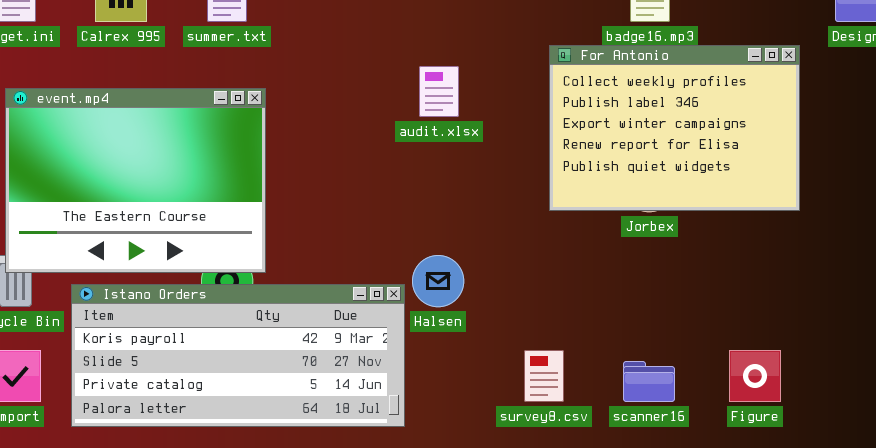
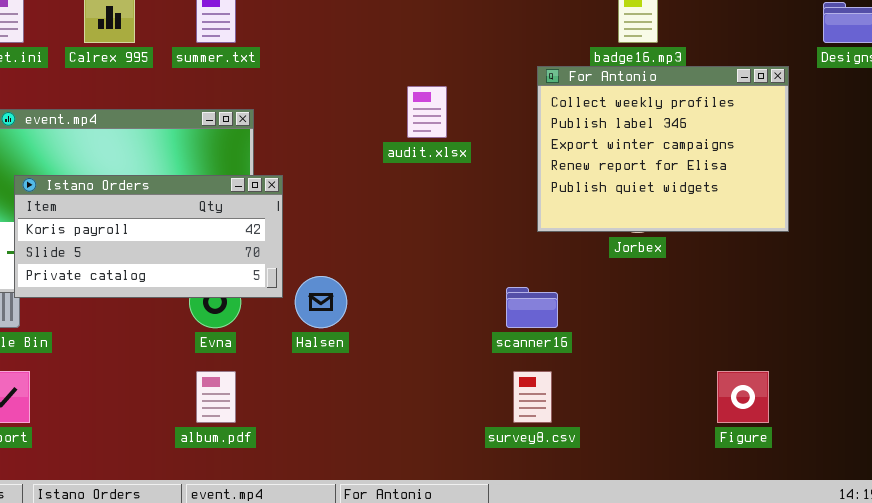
Halsen: [412,255,464,307] -> [295,276,347,328], moved
Istano Orders: [71,284,405,427] -> [14,175,283,298], moved, resized
scanner16: [623,361,675,402] -> [506,287,558,328], moved

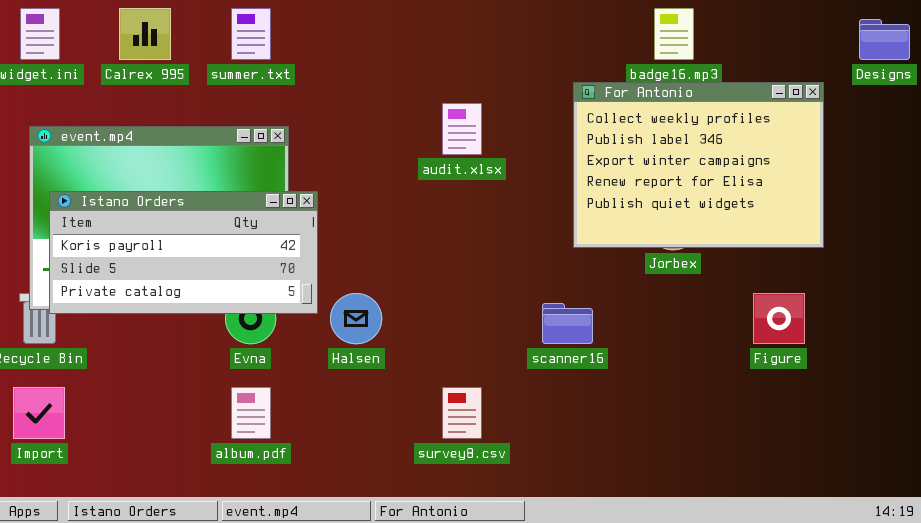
survey8.csv: [513,371,552,423] -> [442,387,482,439], moved
Figure: [717,371,769,423] -> [753,293,805,344], moved

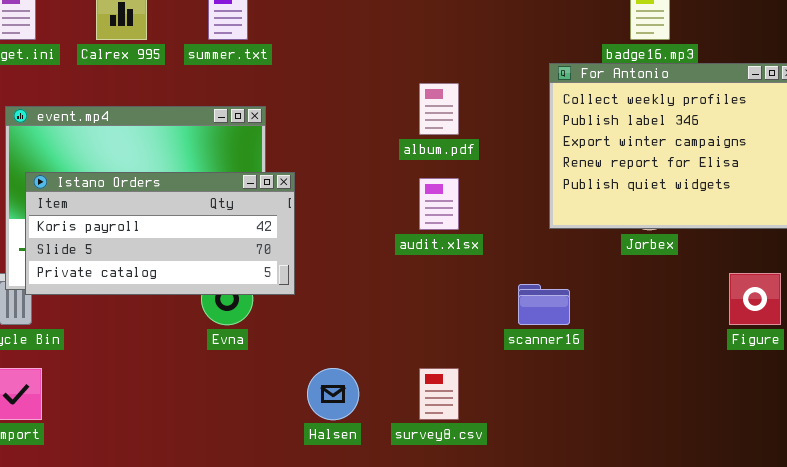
audit.xlsx: [442,103,482,155] -> [419,178,459,230], moved
Halsen: [330,293,382,344] -> [307,368,359,420], moved
album.pdf: [231,387,271,439] -> [419,83,459,135], moved

